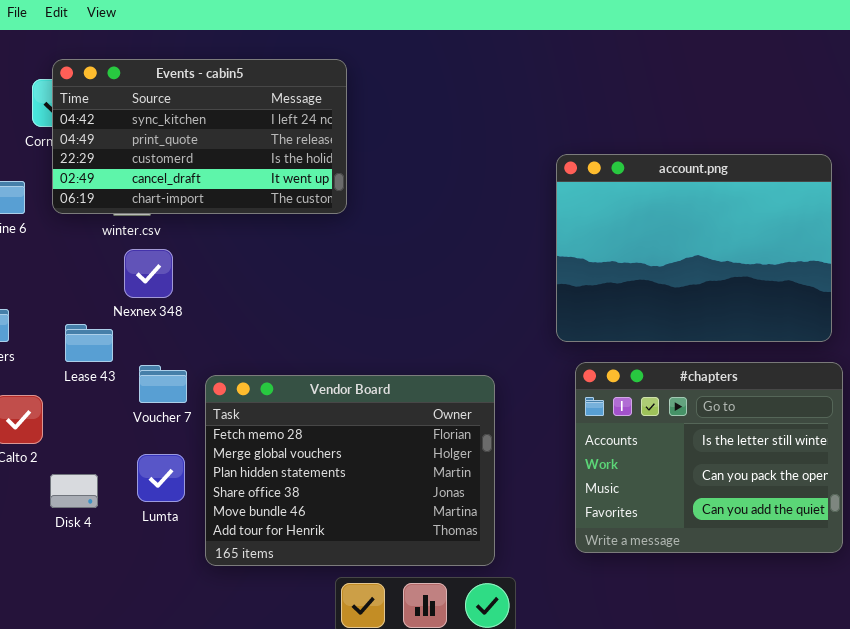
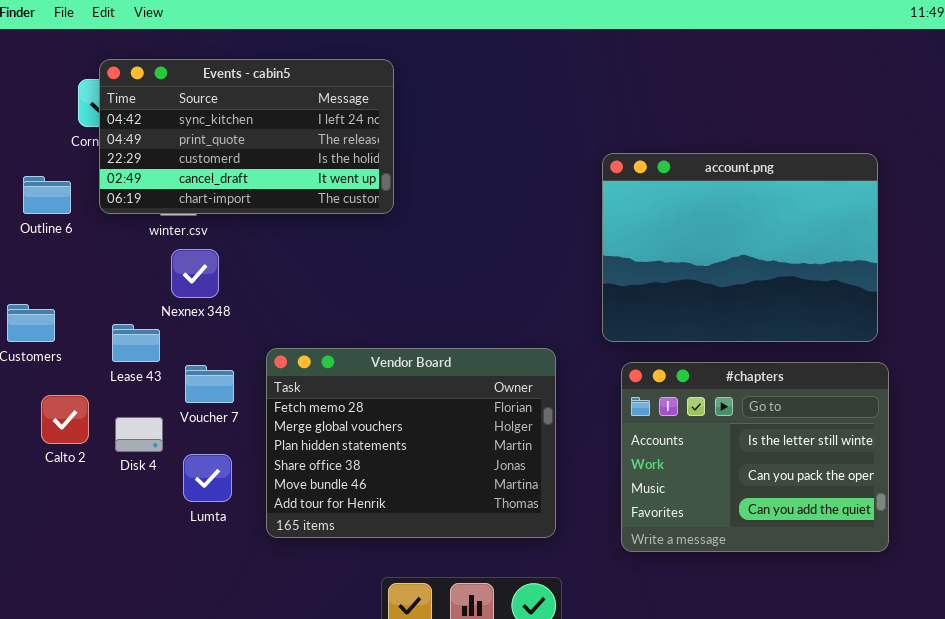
Vendor Board: [205,375,495,566] -> [266,348,556,538], moved
Disk 4: [50,474,98,508] -> [115,417,163,452], moved

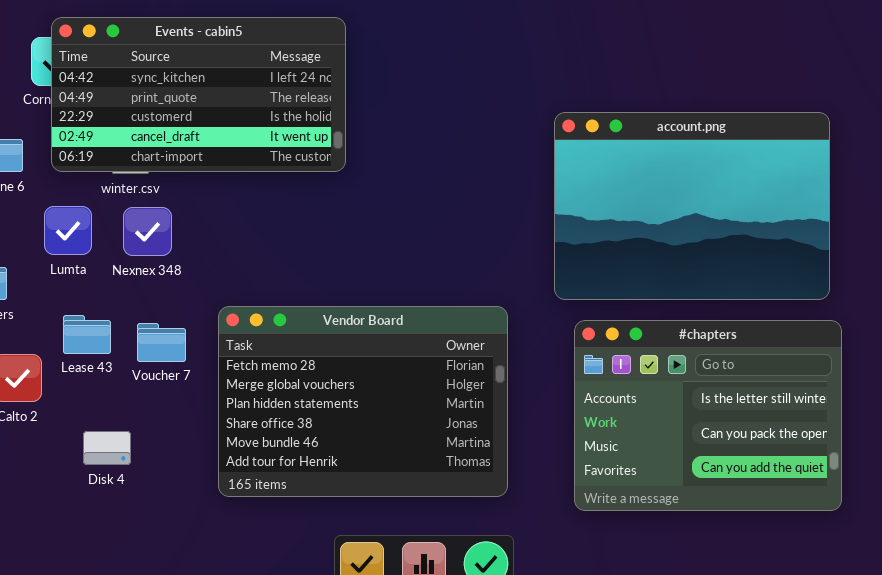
Lease 43: [112,324,160,362] -> [63,315,111,354], moved
Disk 4: [115,417,163,452] -> [83,431,131,465], moved
Lumta: [183,454,232,502] -> [44,206,92,255], moved

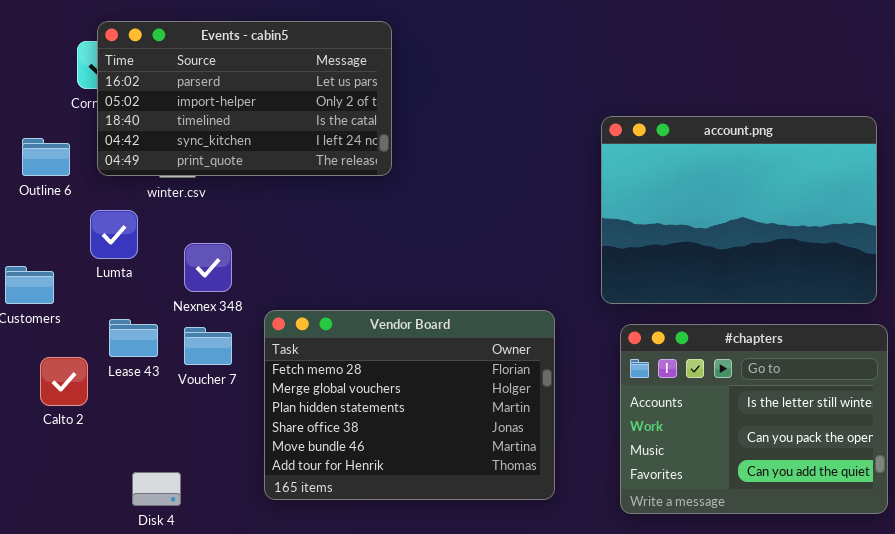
Events - cabin5: [51,17,346,172] -> [97,21,392,176], scrolled up 3 rows
Nexnex 348: [123,207,172,256] -> [184,243,232,292], moved
Disk 4: [83,431,131,465] -> [132,472,181,506], moved

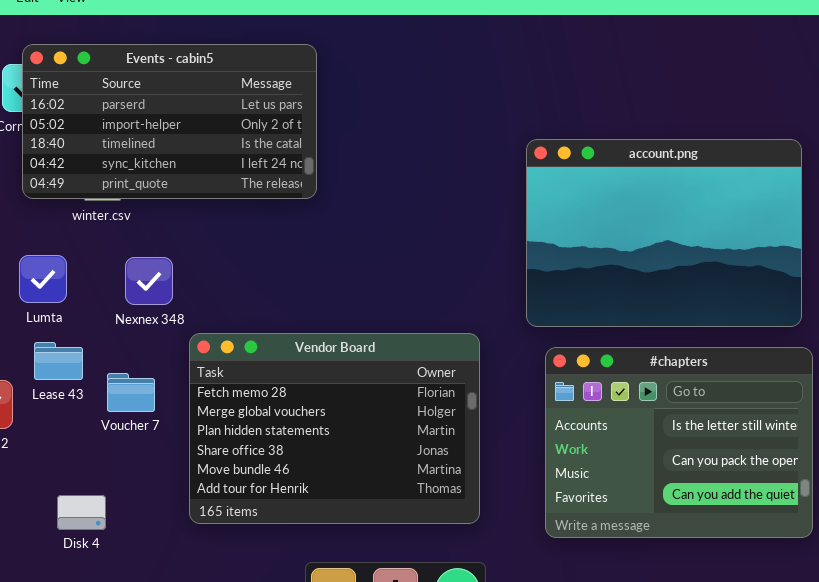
Lumta: [90,210,138,259] -> [19,255,67,303], moved
Nexnex 348: [184,243,232,292] -> [125,257,173,305], moved
Voucher 7: [184,327,232,365] -> [107,373,155,412], moved

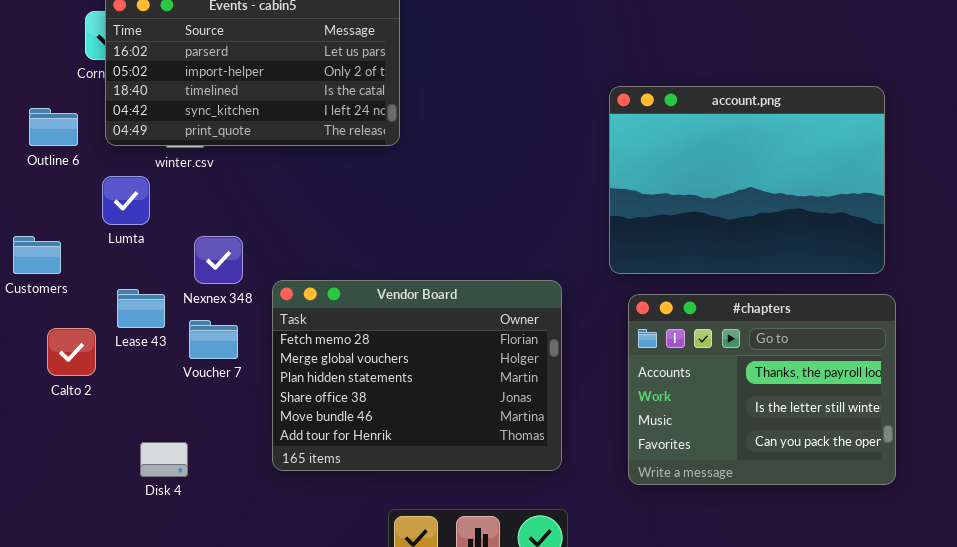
Lumta: [19,255,67,303] -> [102,176,150,225], moved
Nexnex 348: [125,257,173,305] -> [194,236,243,284], moved
#chapters: [545,347,813,538] -> [628,294,896,485], scrolled up 1 row

